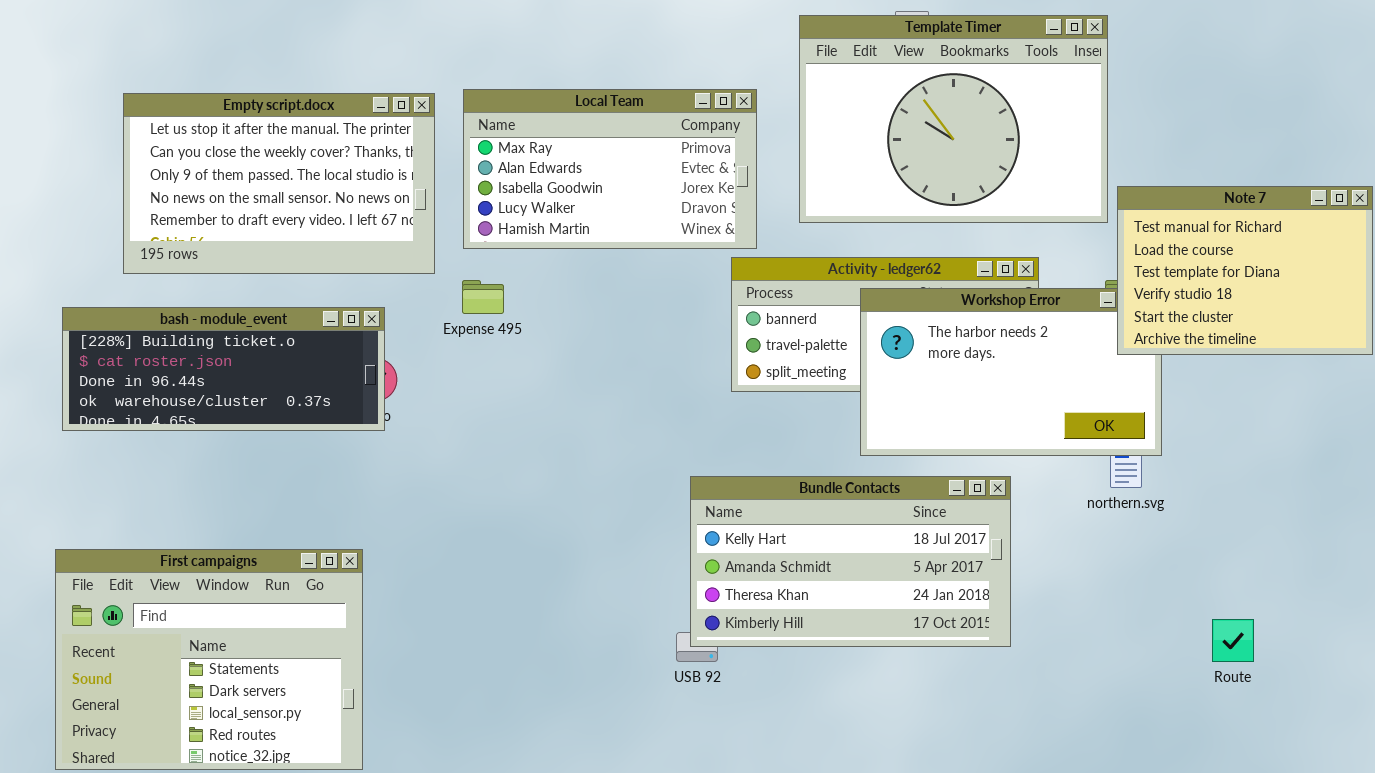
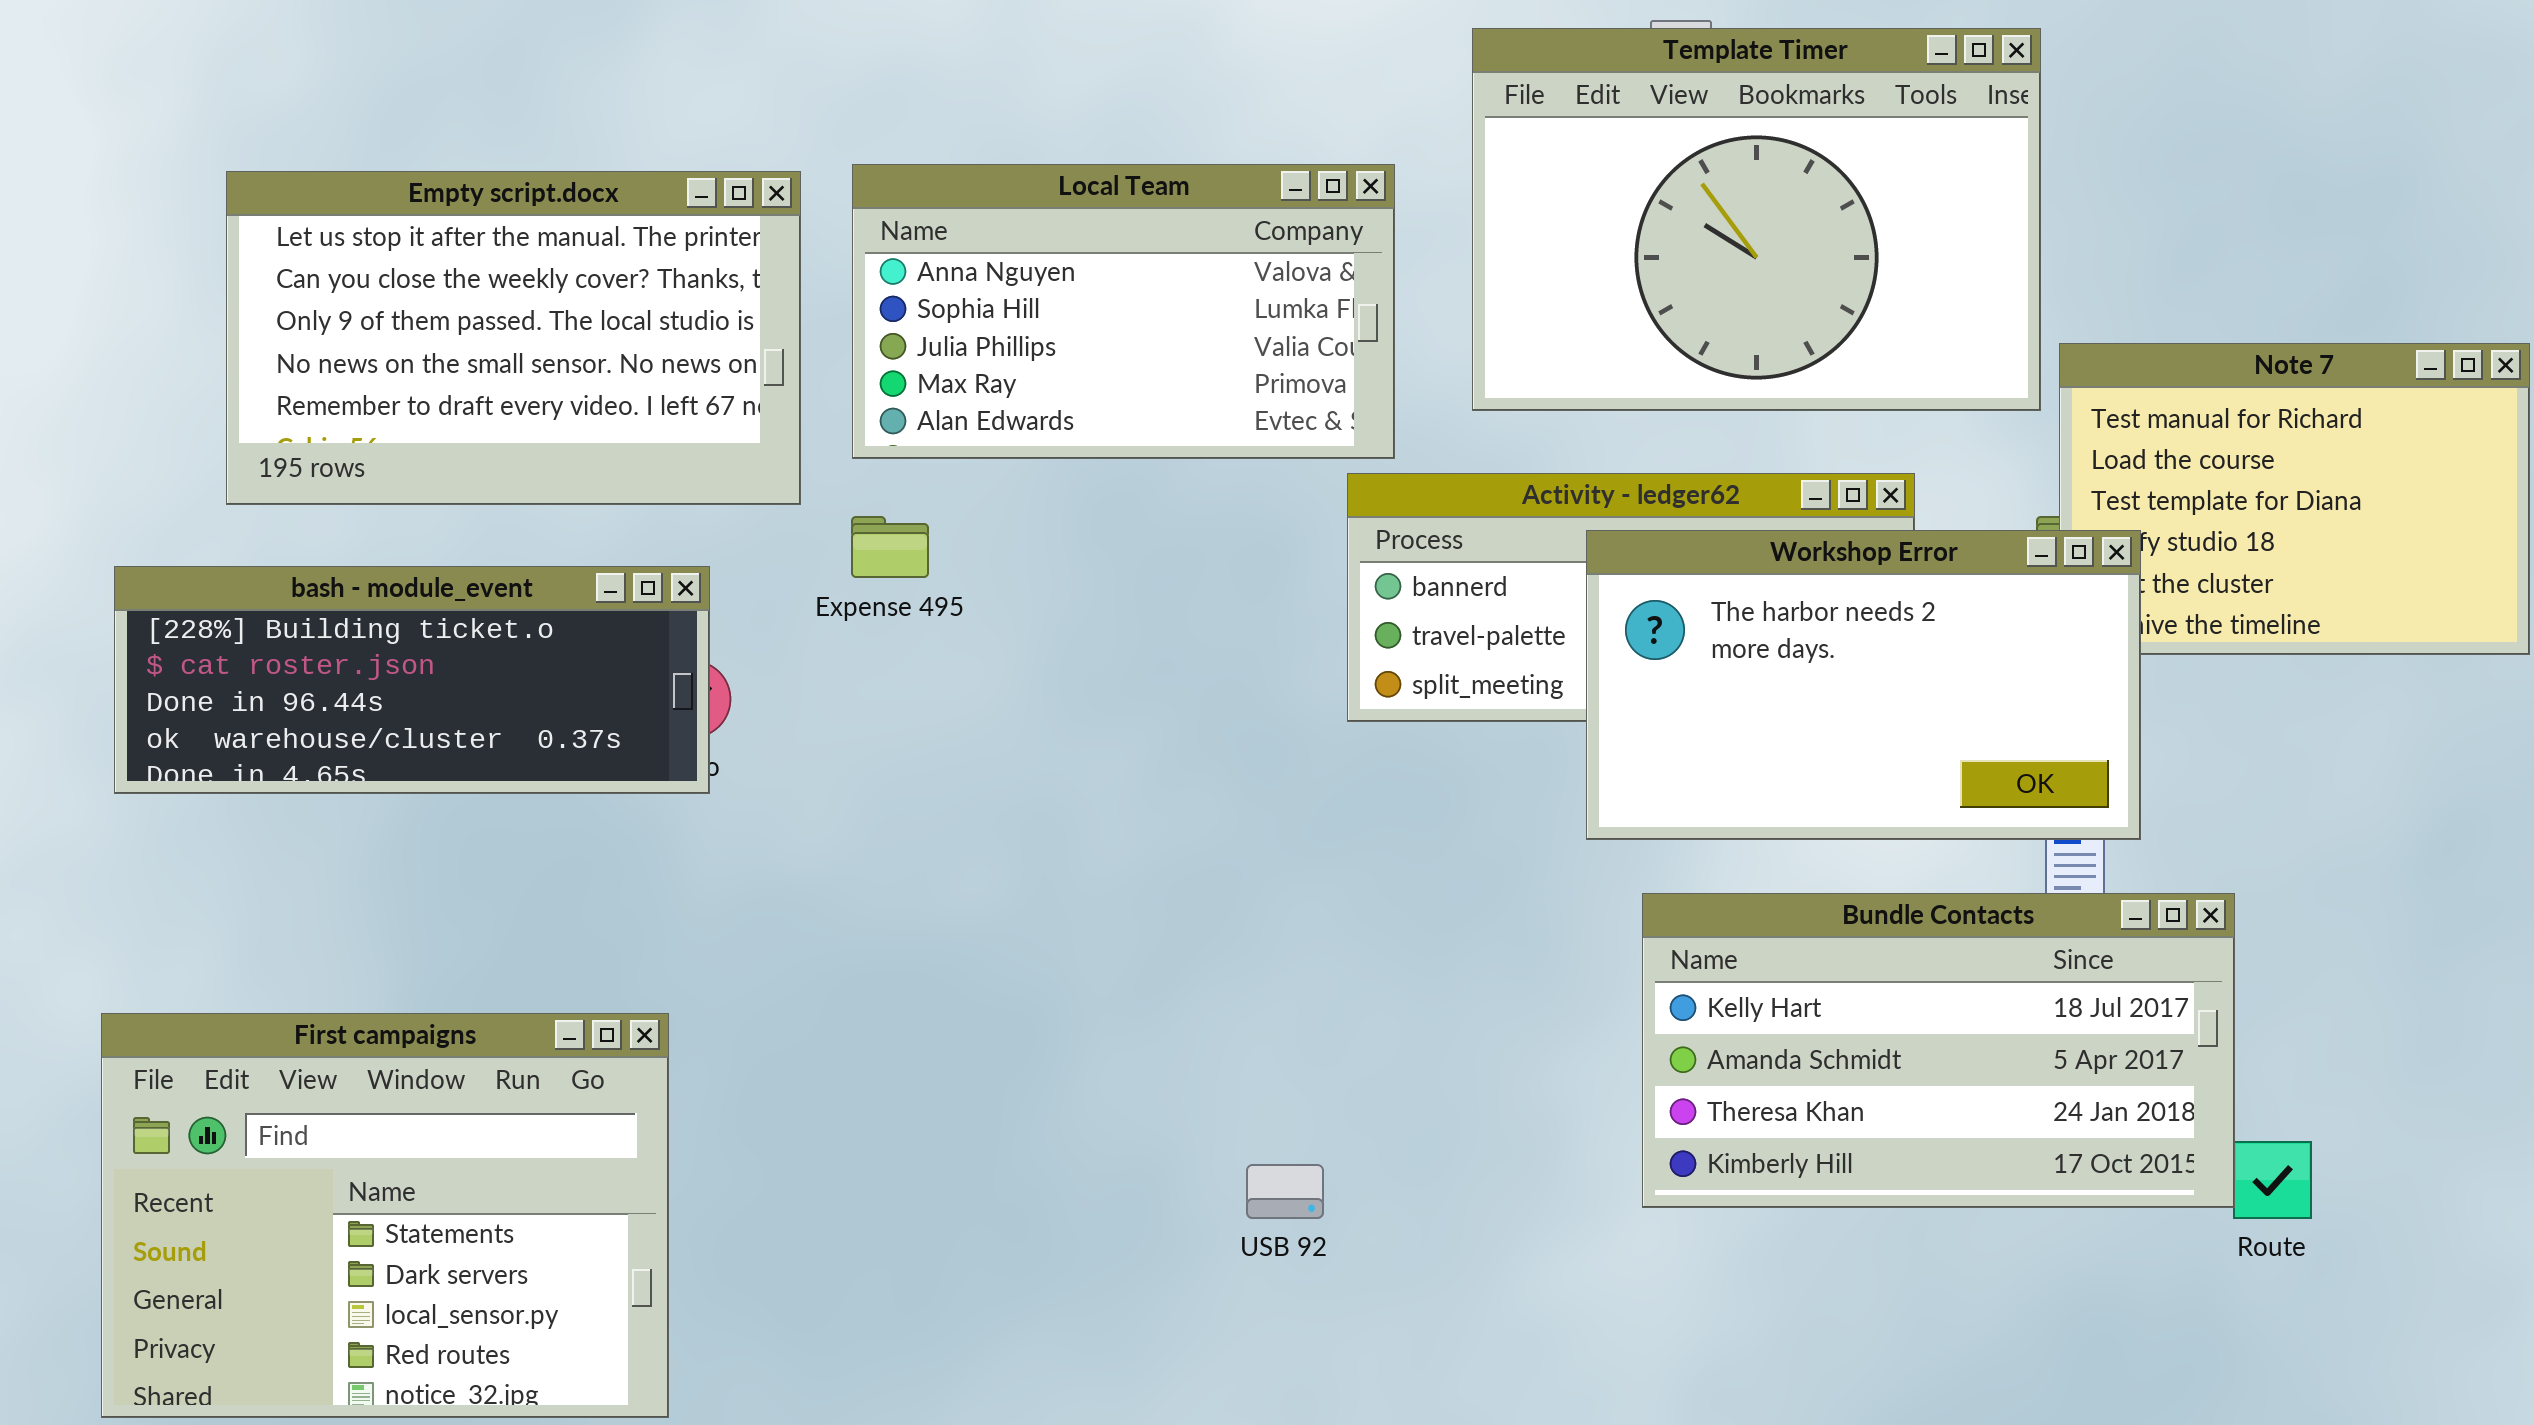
Local Team: [463,89,757,249] -> [852,164,1395,459], scrolled up 3 rows
Workshop Error: [860,288,1162,456] -> [1586,530,2141,840], raised
Bundle Contacts: [690,476,1011,647] -> [1642,893,2235,1208], moved

